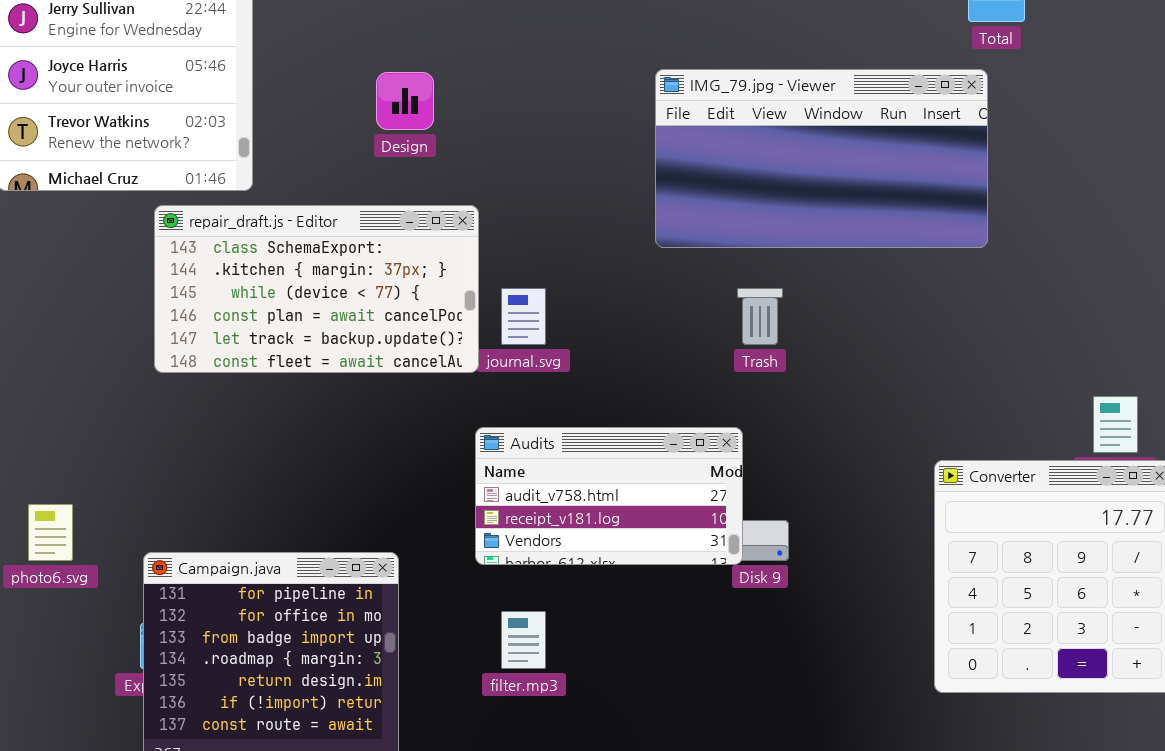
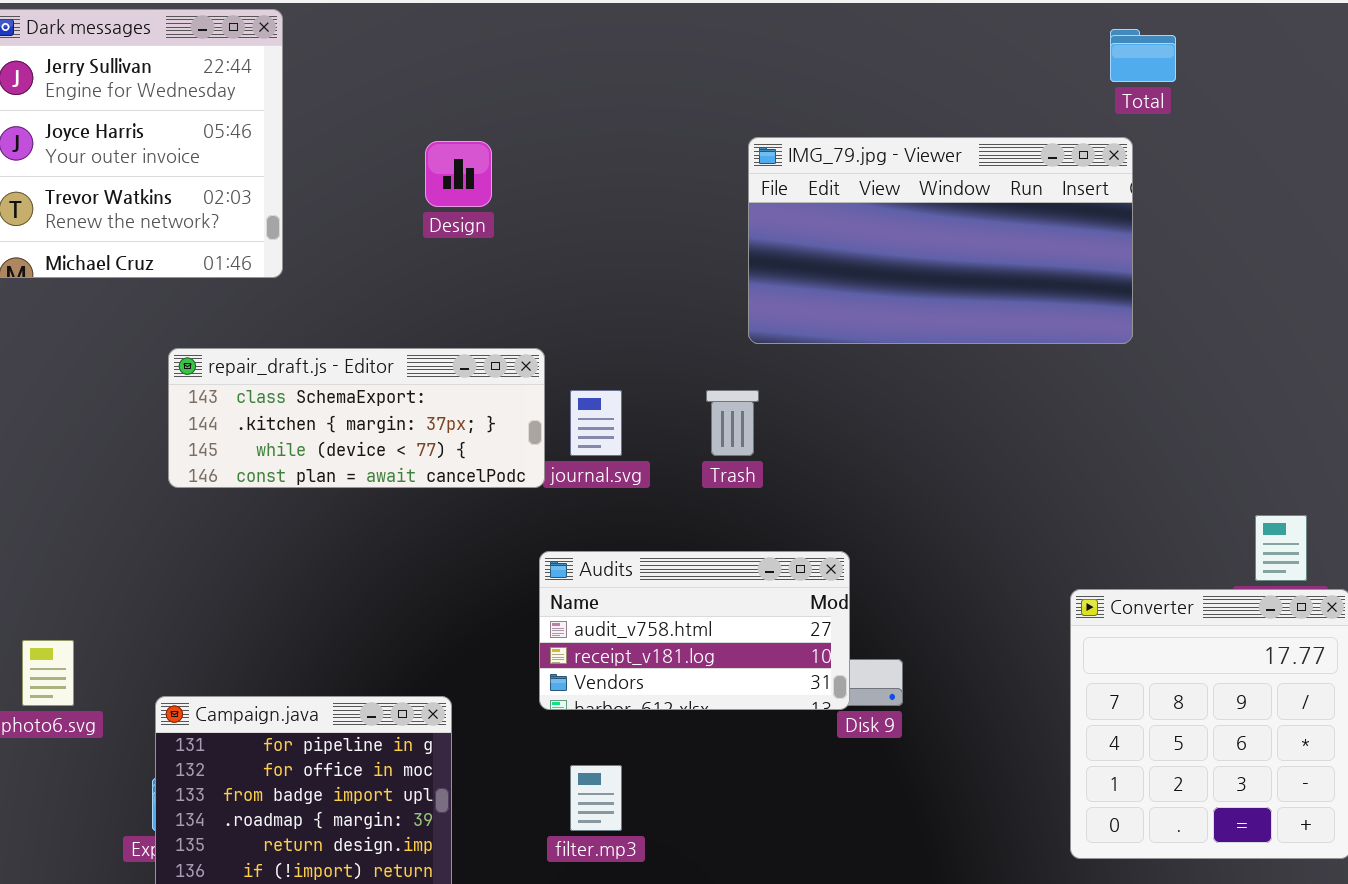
repair_draft.js - Editor: [154,205,479,373] -> [168,348,545,488], resized
Trash: [737,288,783,345] -> [706,390,759,456], moved

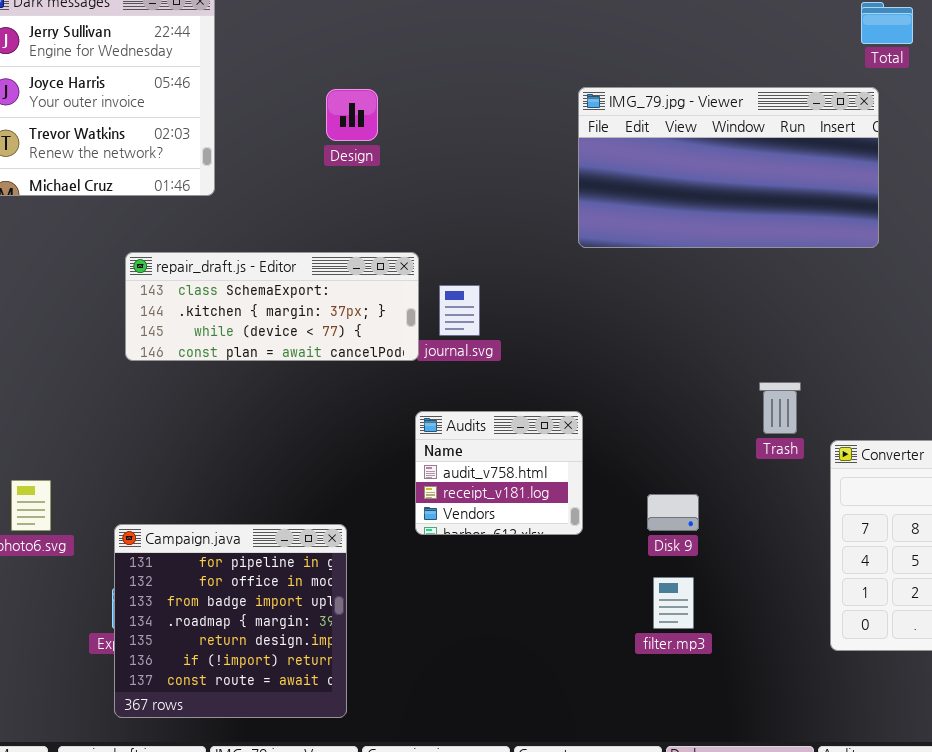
Trash: [706,390,759,456] -> [759,382,801,434], moved
Audits: [539,551,850,710] -> [415,411,583,535], resized
filter.mp3: [570,765,622,831] -> [653,577,694,629], moved

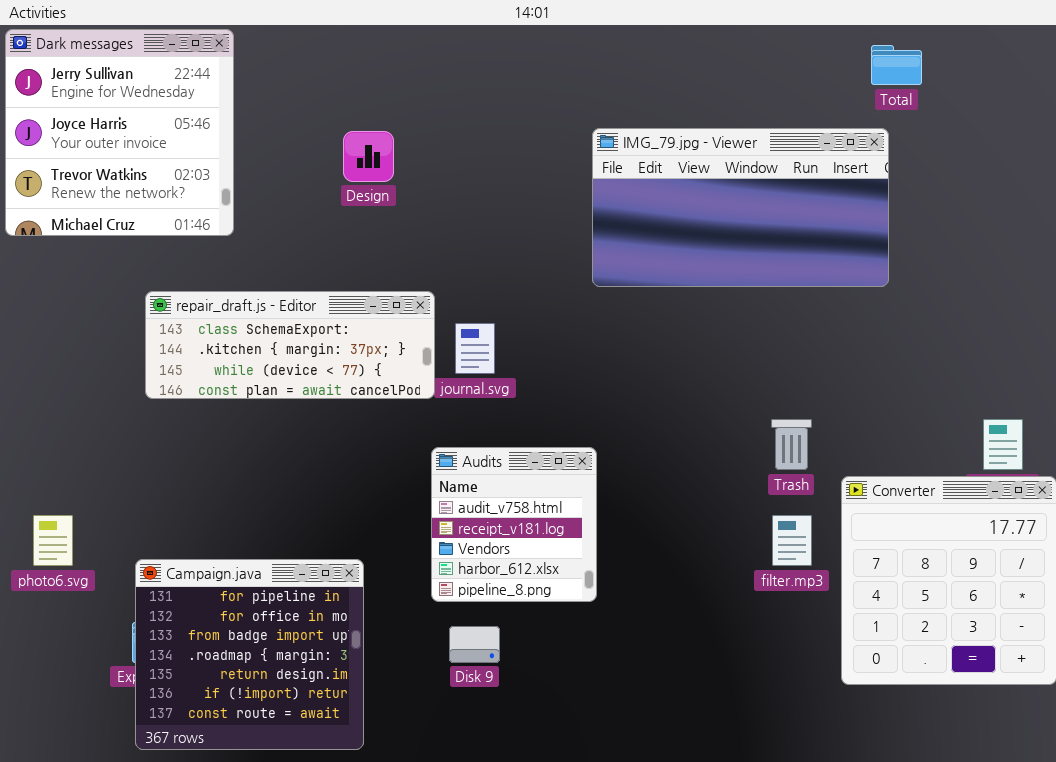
Audits: [415,411,583,535] -> [431,447,597,602], resized
Disk 9: [647,494,699,531] -> [449,626,500,663], moved
filter.mp3: [653,577,694,629] -> [772,515,812,566], moved

